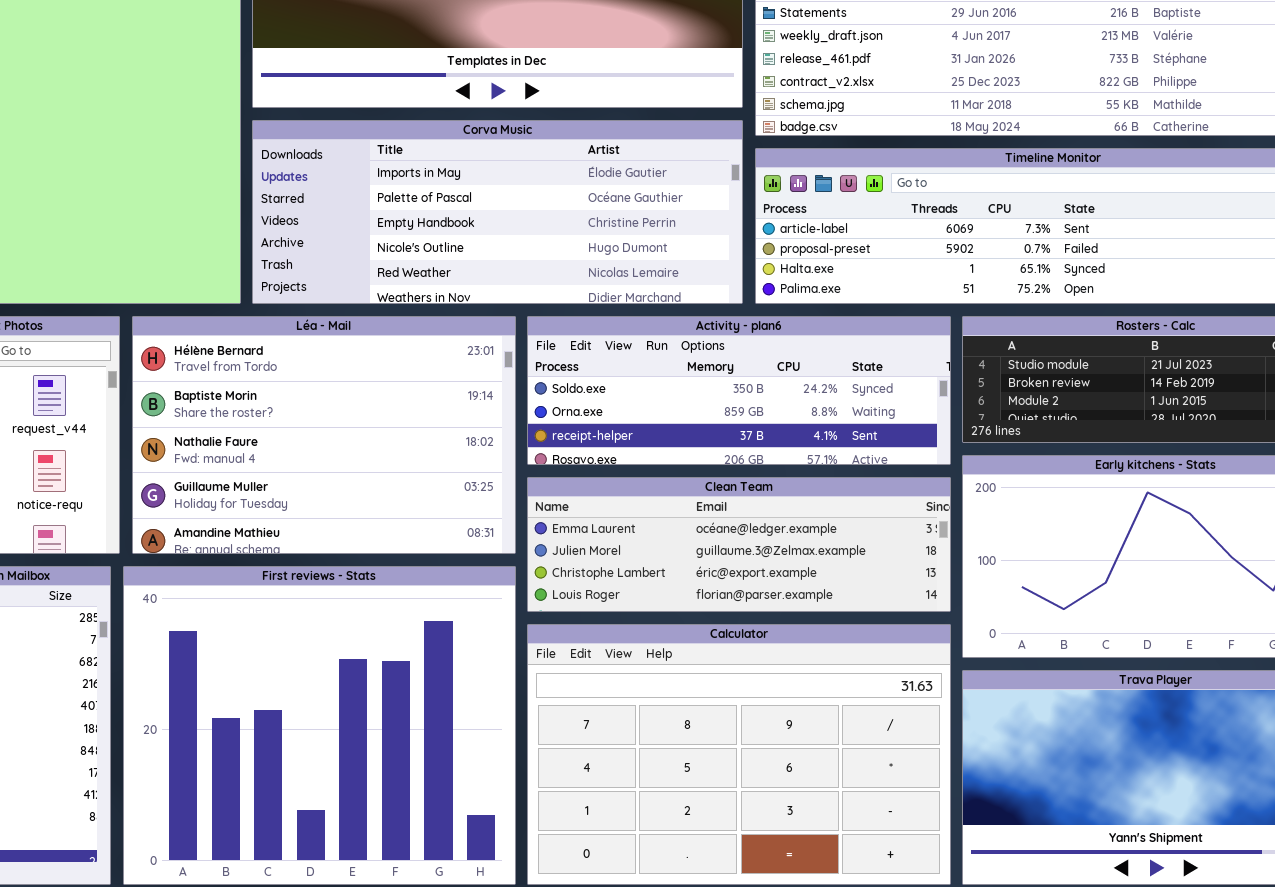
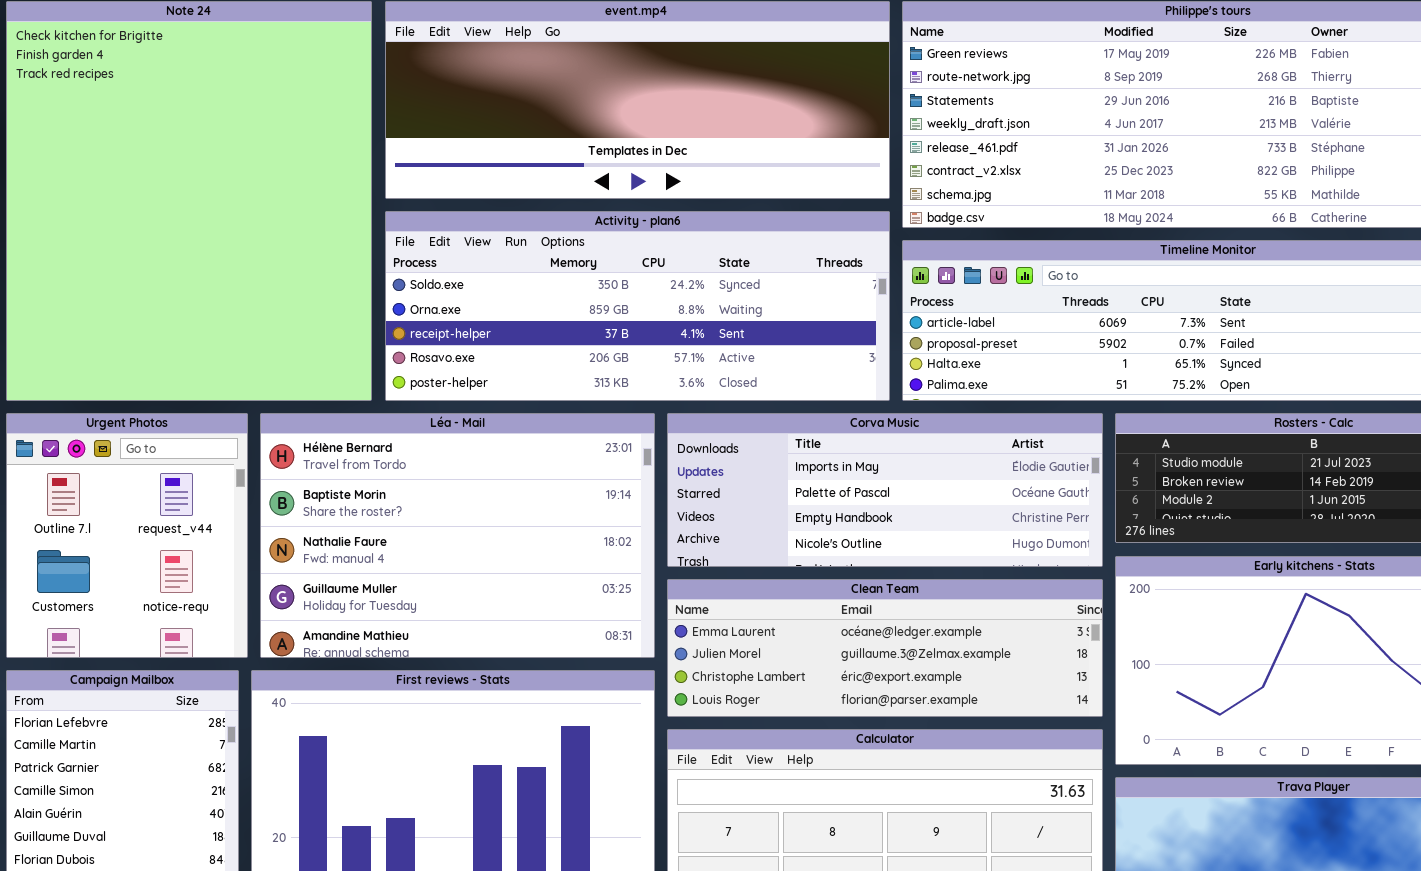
Corva Music: [252,120,743,304] -> [667,413,1103,567], moved, resized
Activity - plan6: [527,316,951,465] -> [385,211,890,401], moved, resized

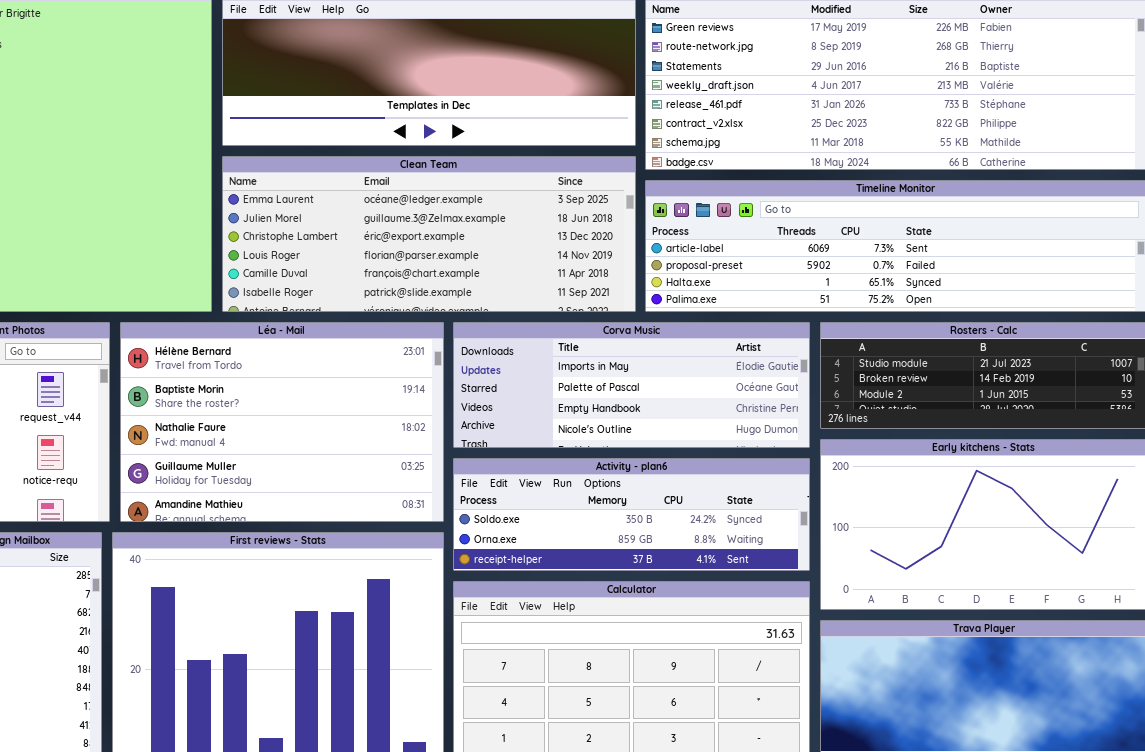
Activity - plan6: [385,211,890,401] -> [453,458,810,571], moved, resized
Clean Team: [667,579,1103,717] -> [222,156,636,312], moved, resized

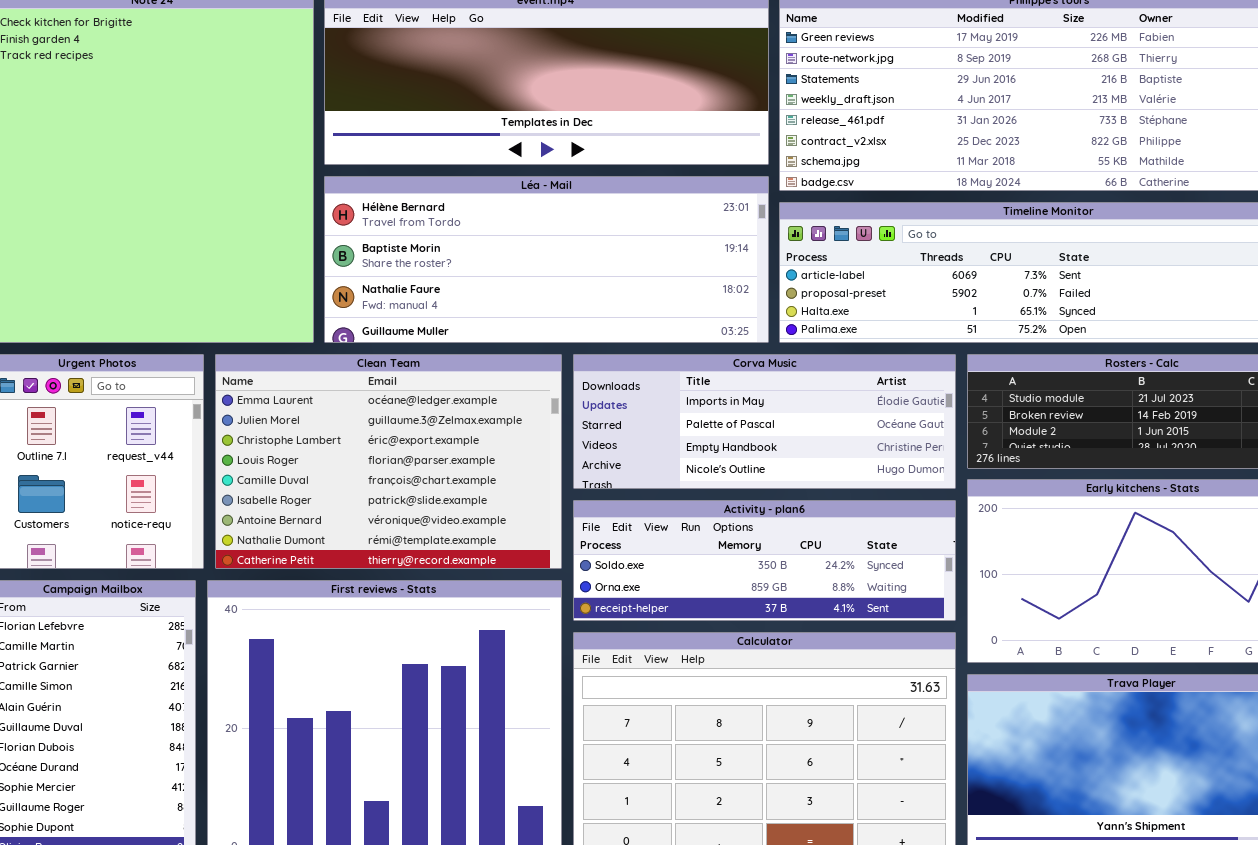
Clean Team: [222,156,636,312] -> [215,354,562,569], moved, resized
Léa - Mail: [120,322,444,522] -> [324,176,769,343], moved, resized

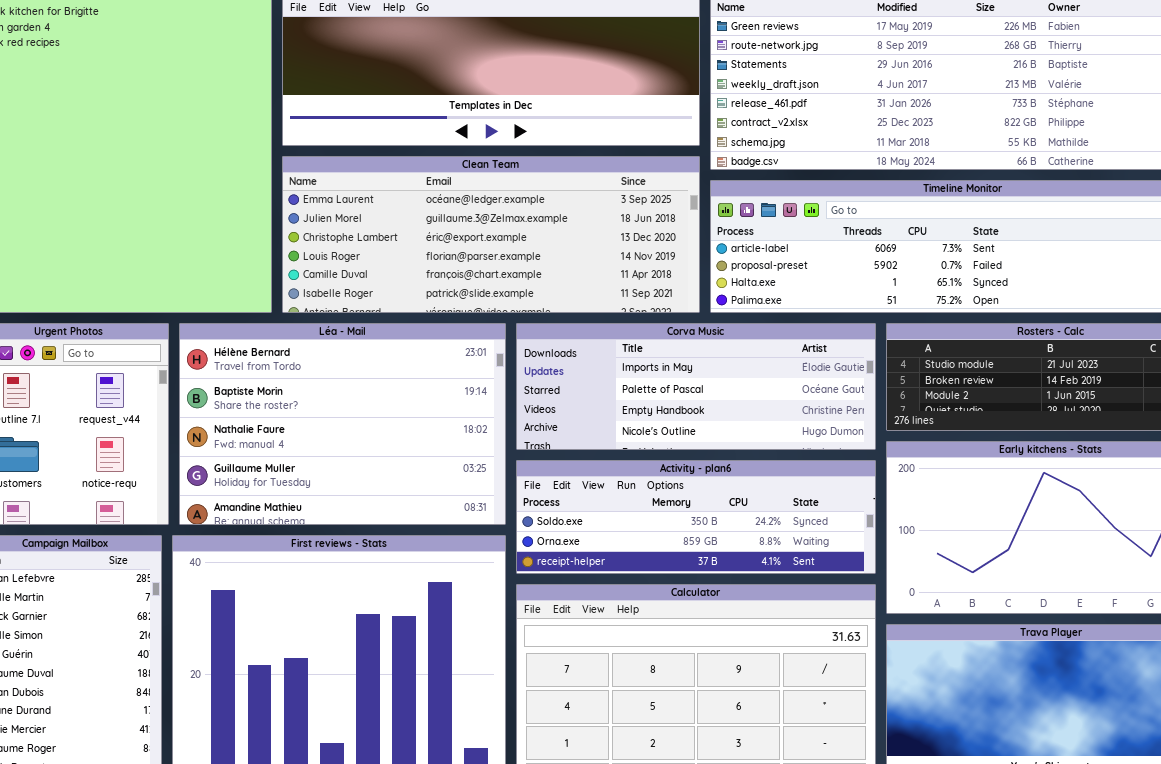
Léa - Mail: [324,176,769,343] -> [179,323,506,525], moved, resized
Clean Team: [215,354,562,569] -> [282,156,700,313], moved, resized

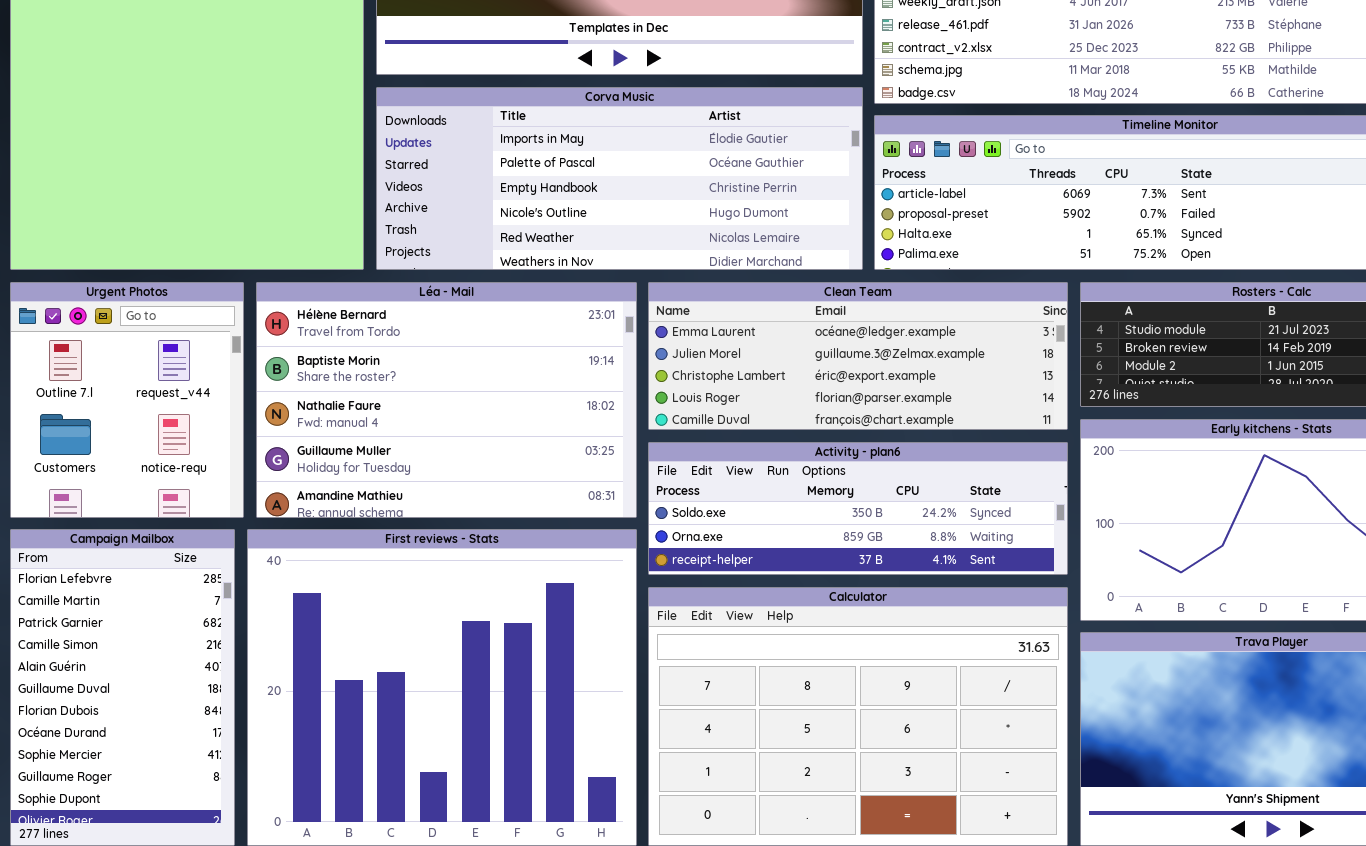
Clean Team: [282,156,700,313] -> [648,282,1068,430], moved, resized
Corva Music: [516,323,876,450] -> [376,87,863,270], moved, resized

